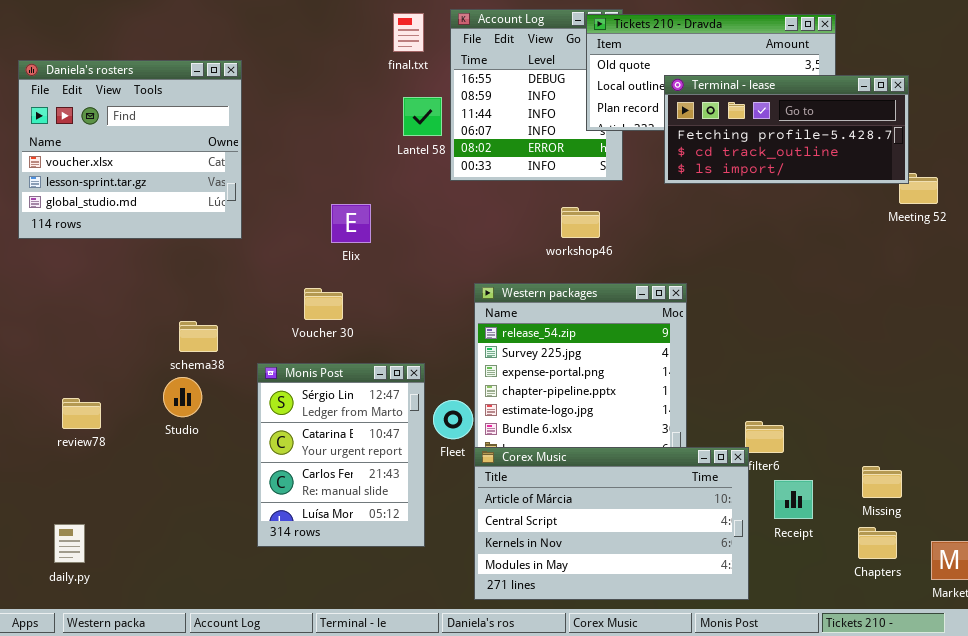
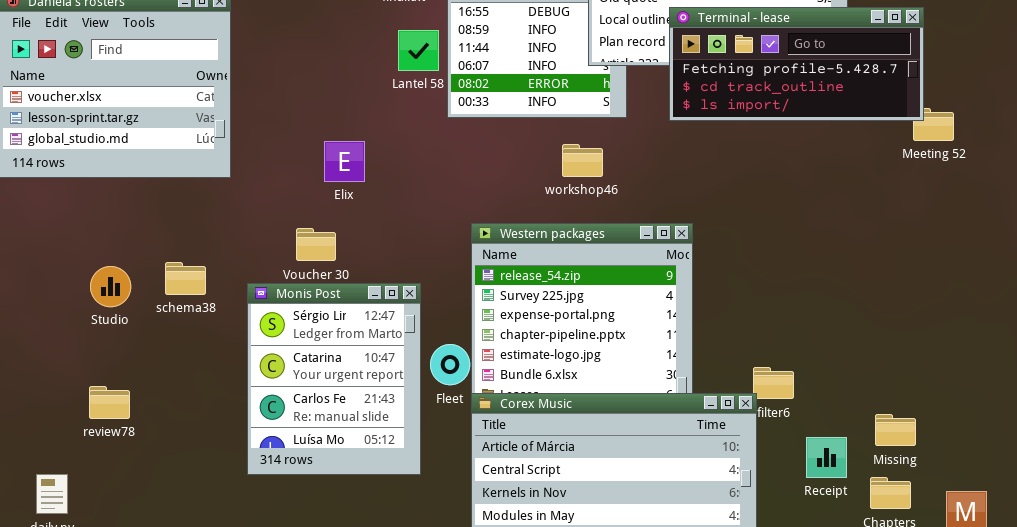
Monis Post: [257,363,425,547] -> [247,283,421,475], moved
Studio: [163,377,202,417] -> [90,266,131,307], moved
review78: [62,398,101,429] -> [89,386,130,419], moved
Receipt: [774,480,813,519] -> [806,437,847,478], moved

